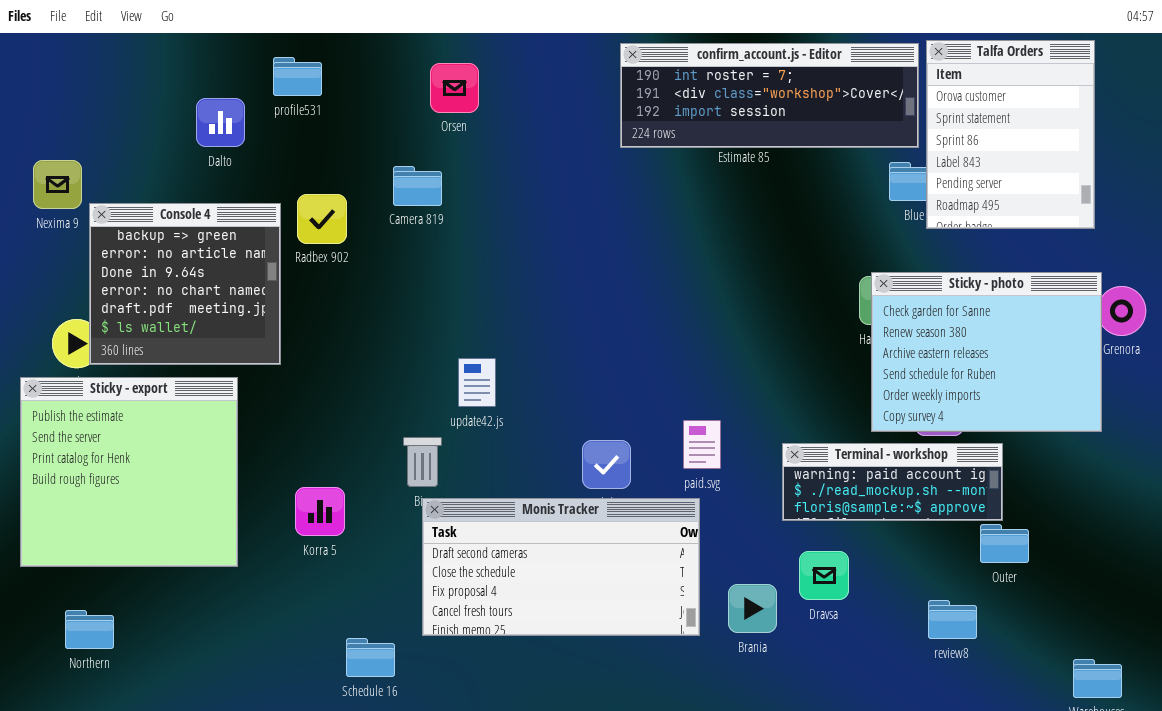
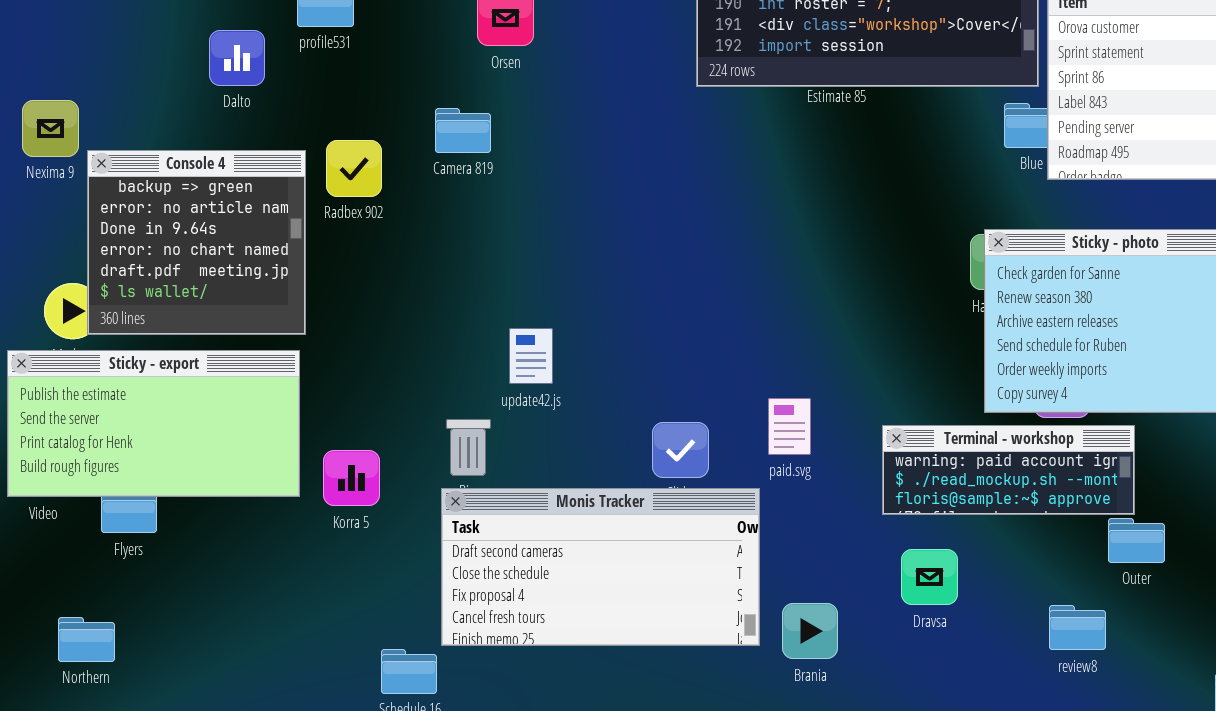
Sticky - export: [20,377,238,567] -> [7,350,300,497], resized
Korra 5: [295,487,345,536] -> [323,450,380,506], moved
Monis Tracker: [422,498,700,636] -> [441,488,760,646], moved
Brania: [728,584,777,633] -> [782,603,838,659], moved

